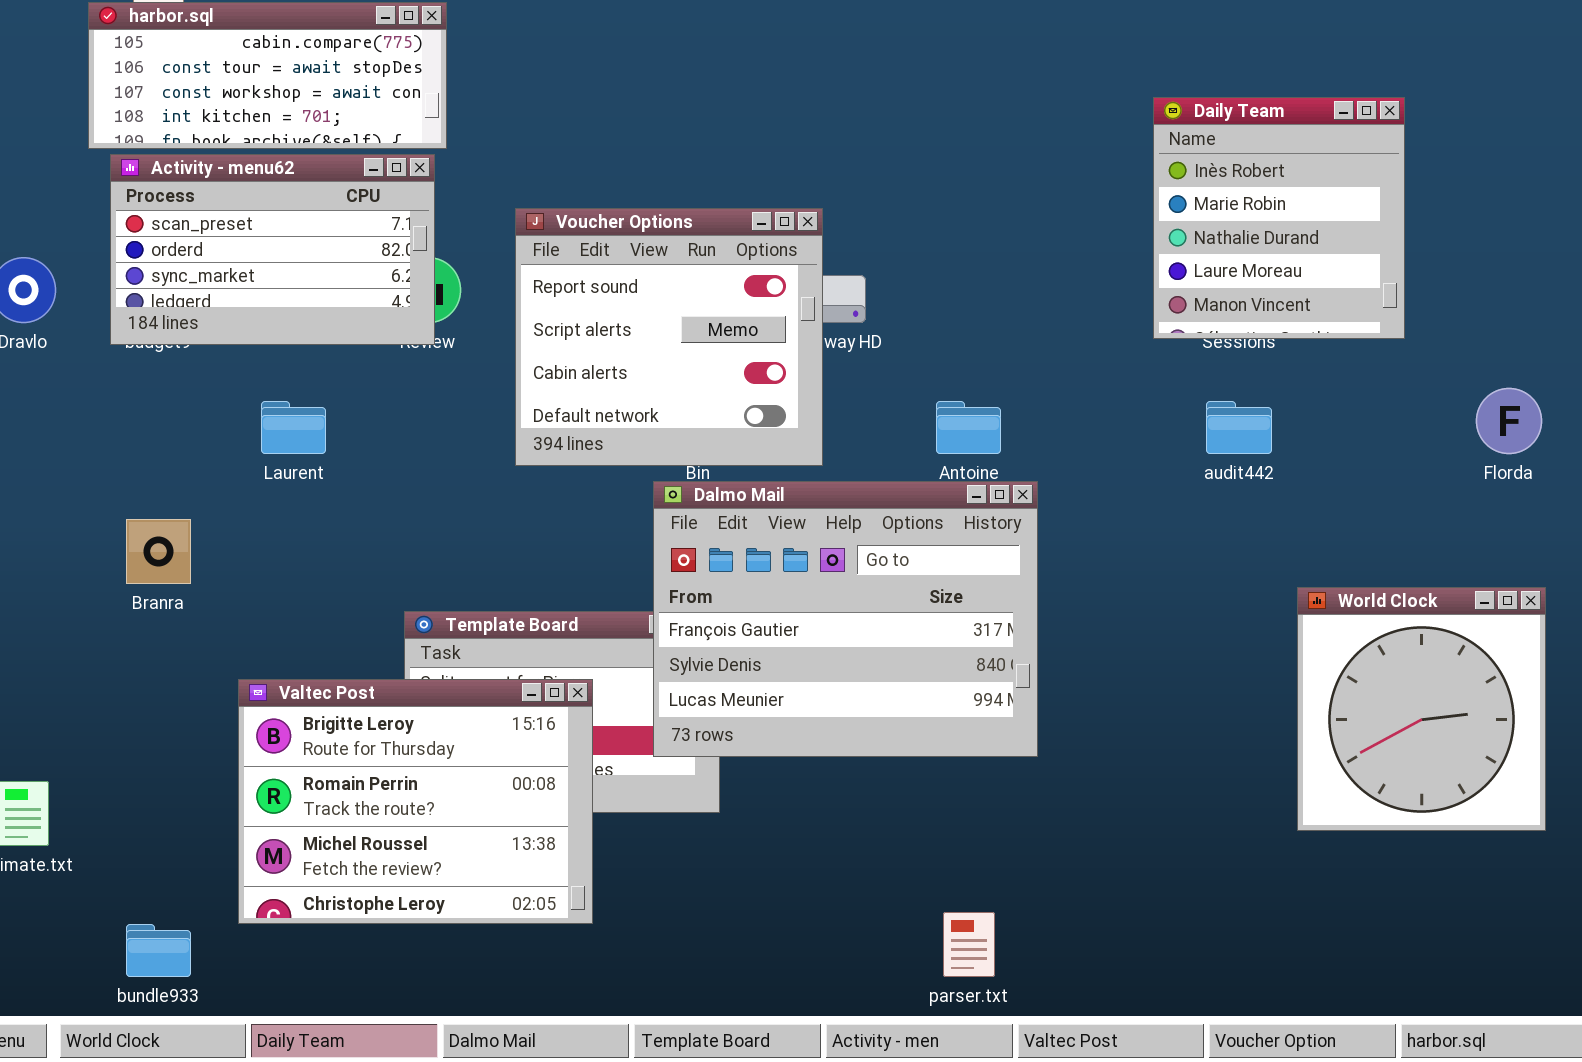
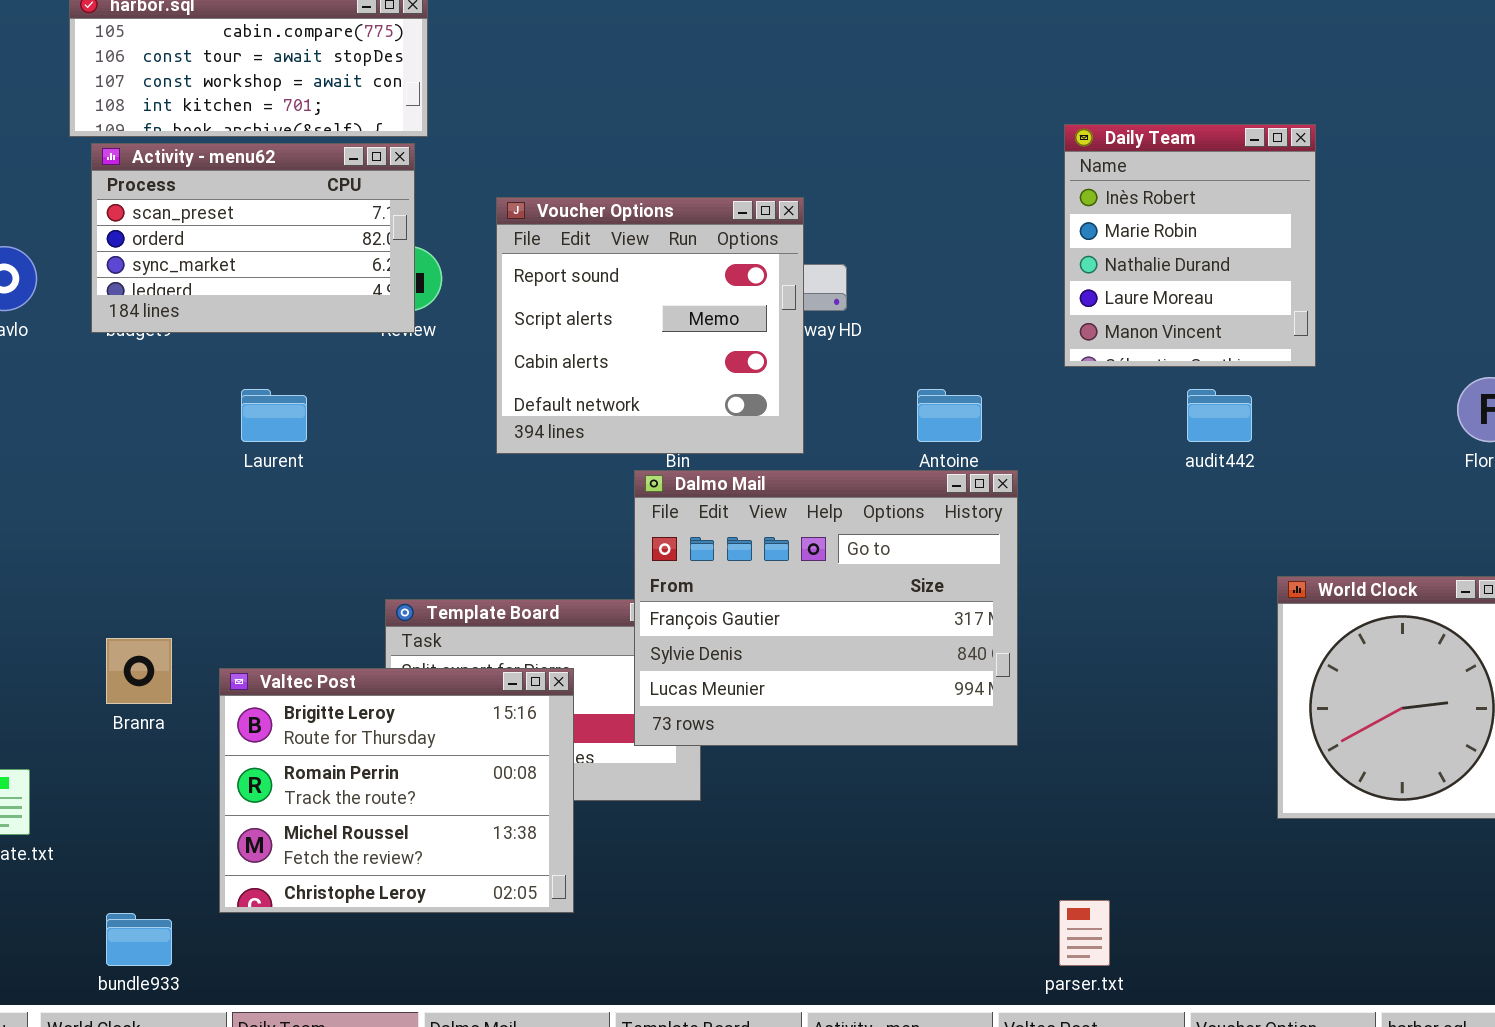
Daily Team: [1153,97,1405,339] -> [1064,124,1316,367], moved
Branra: [126,519,191,584] -> [106,638,172,704], moved
parser.txt: [943,912,995,977] -> [1059,900,1110,966], moved

